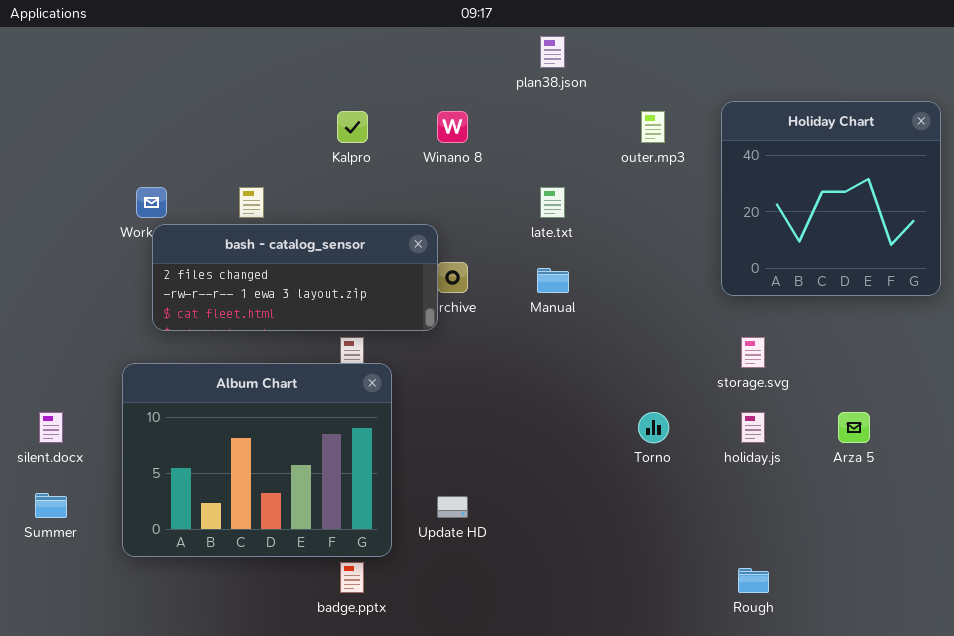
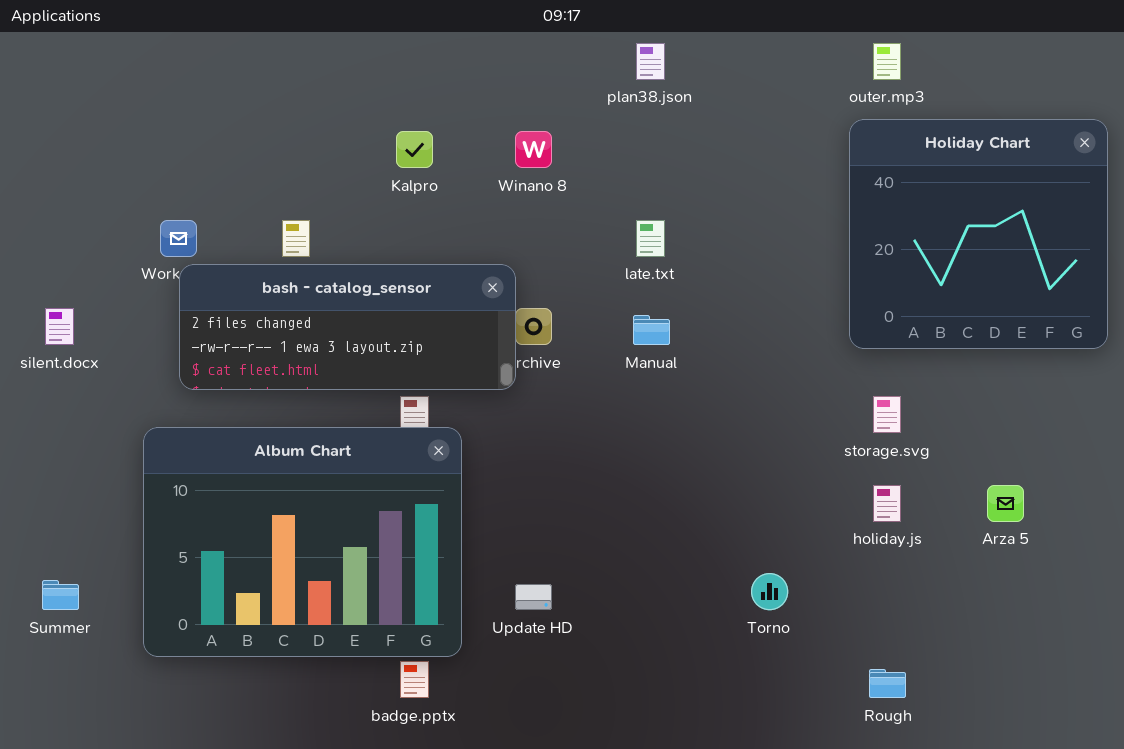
outer.mp3: [641,111,665,143] -> [873,43,901,80], moved
silent.docx: [39,412,63,443] -> [45,308,74,345], moved
Torno: [638,412,669,443] -> [751,573,788,610], moved

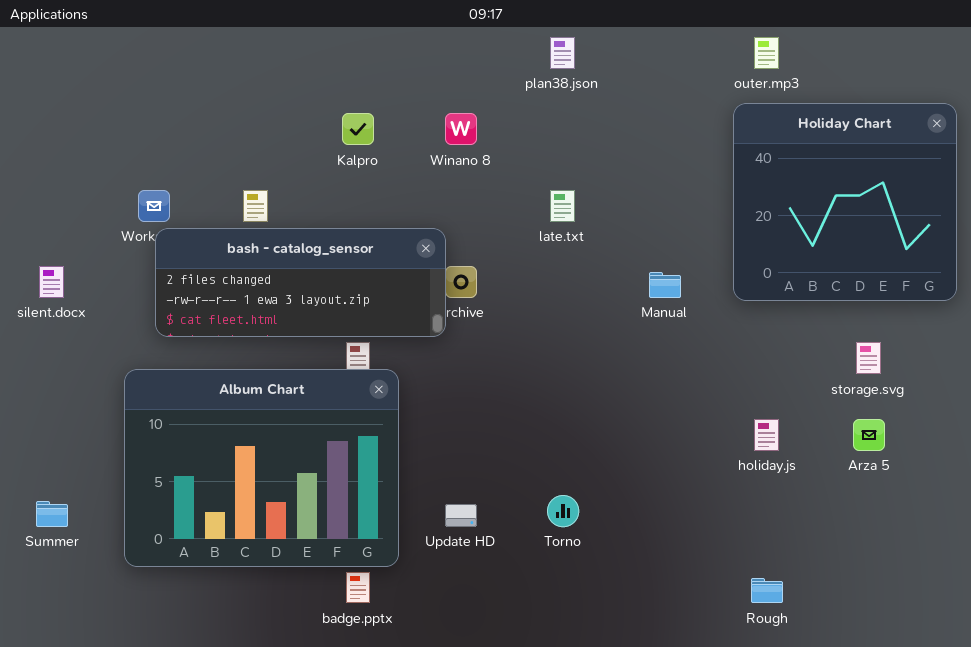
Manual: [633,315,670,345] -> [649,272,681,298], moved
storage.svg: [873,396,901,433] -> [856,342,881,374], moved
Torno: [751,573,788,610] -> [547,495,579,527], moved

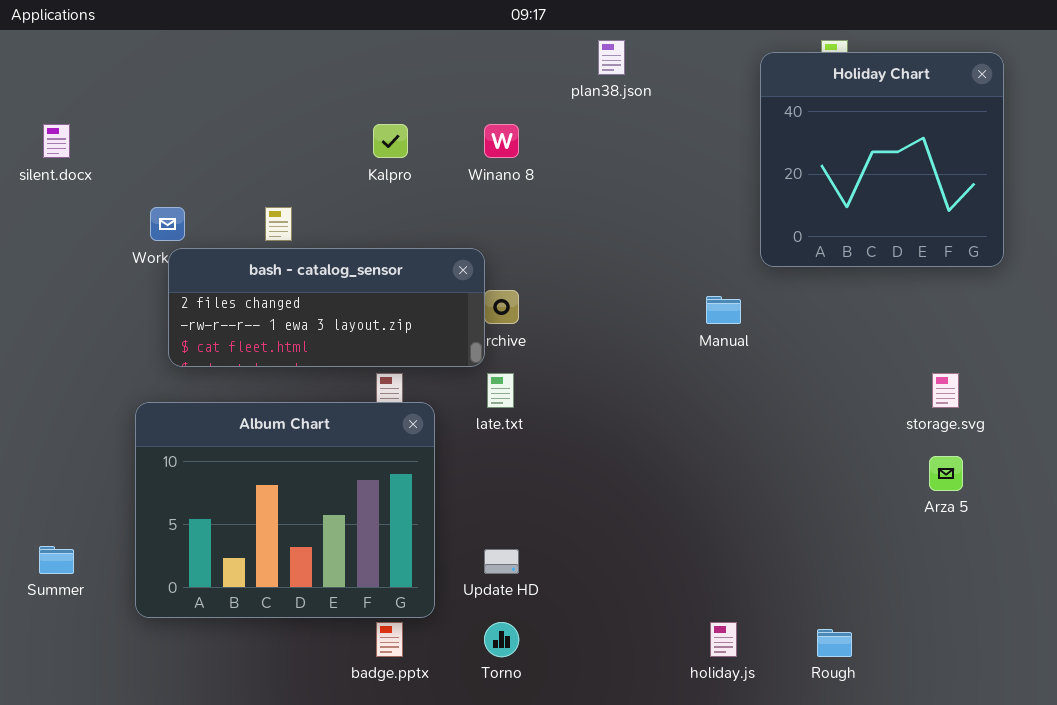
Holiday Chart: [733,103,957,301] -> [760,52,1004,267], moved
late.txt: [550,190,575,222] -> [487,373,514,408], moved
silent.docx: [39,266,64,298] -> [43,124,70,158], moved
holiday.js: [754,419,779,451] -> [710,622,737,657], moved
Torno: [547,495,579,527] -> [484,622,519,657], moved

